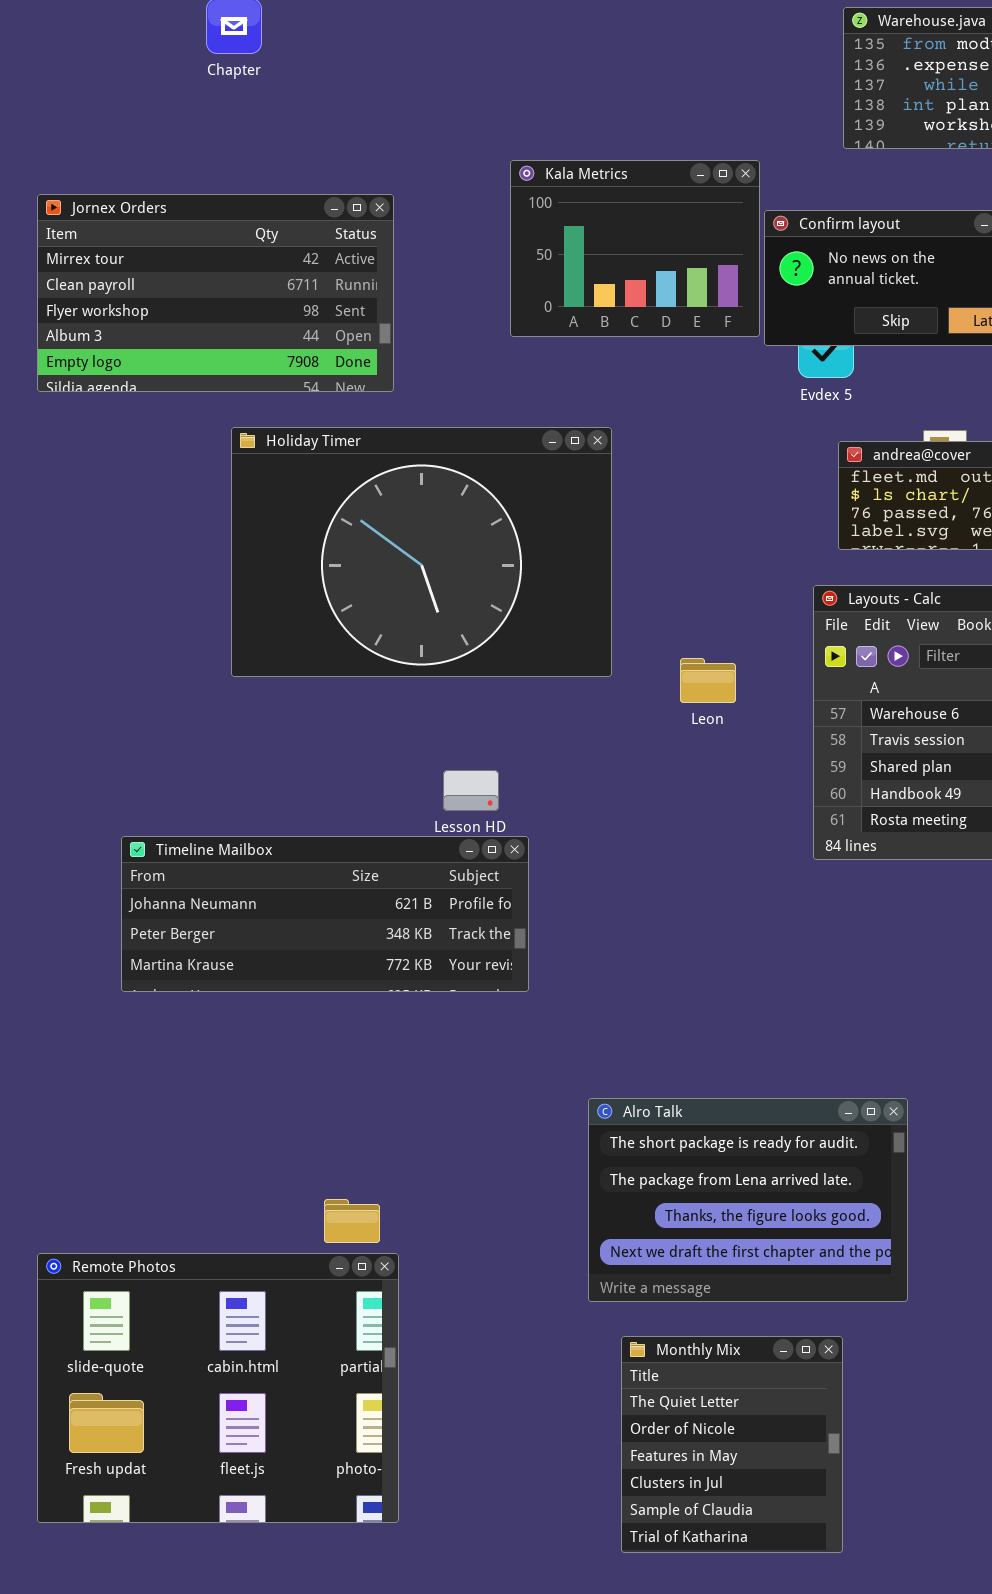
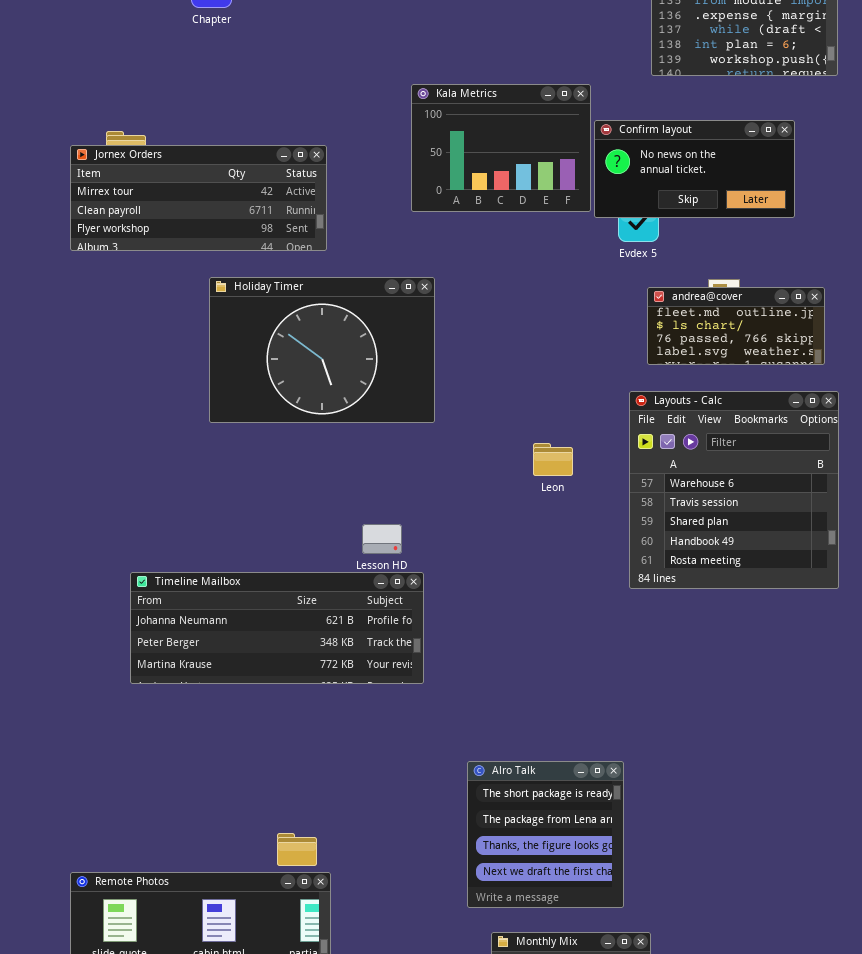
Jornex Orders: [37,194,394,392] -> [70,145,327,251], resized
Holiday Timer: [231,427,612,677] -> [209,277,435,423], resized
Alro Talk: [588,1098,908,1302] -> [467,761,624,908], resized

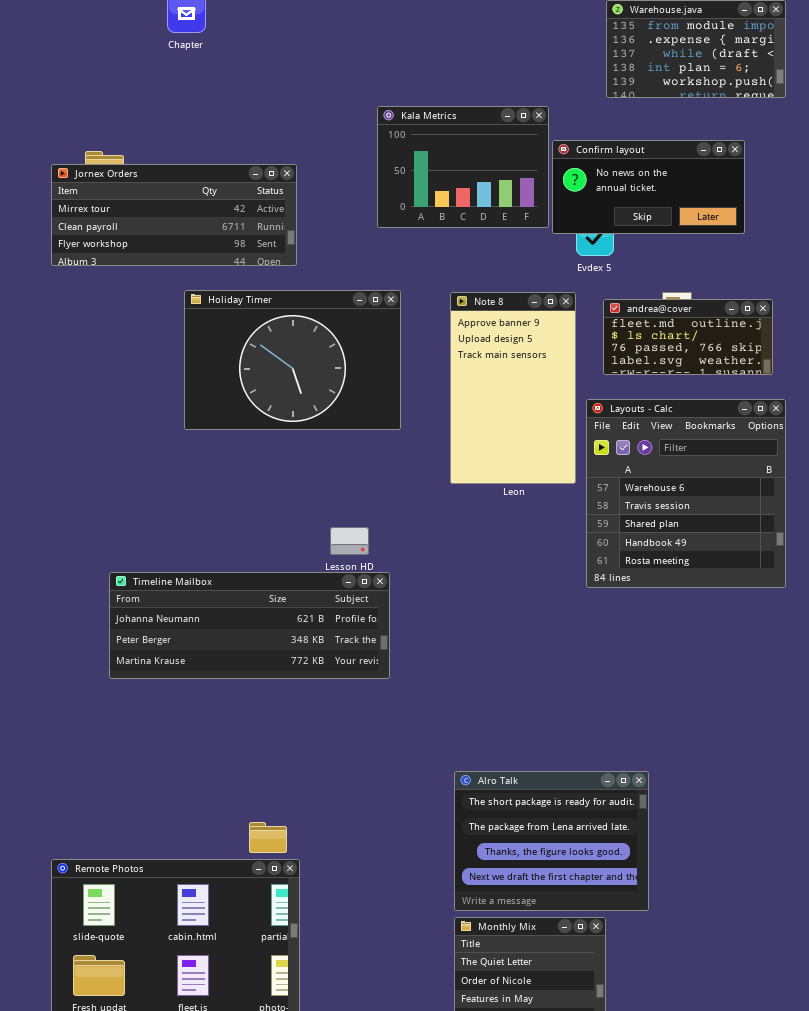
Note 8: none -> [450,292,576,484], opened
Alro Talk: [467,761,624,908] -> [454,771,649,911], moved, resized

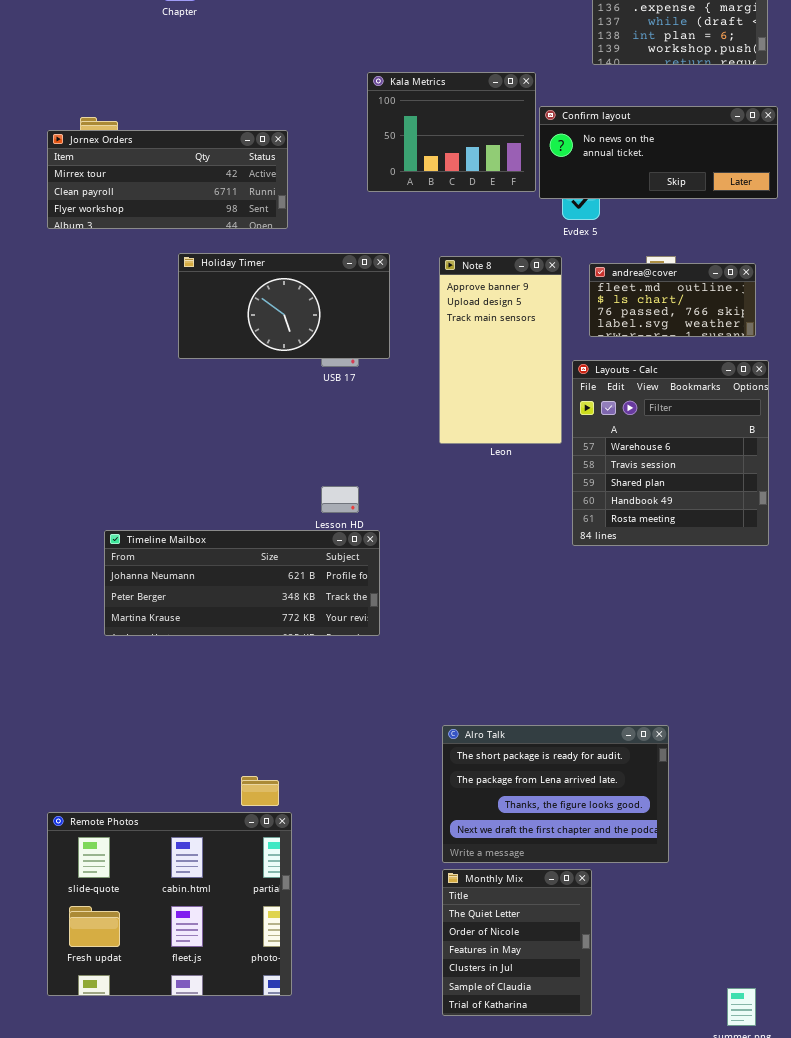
Confirm layout: [552,140,745,234] -> [539,106,778,199], resized
Holiday Timer: [184,290,401,430] -> [178,253,390,359], resized
Alro Talk: [454,771,649,911] -> [442,725,669,863], resized

